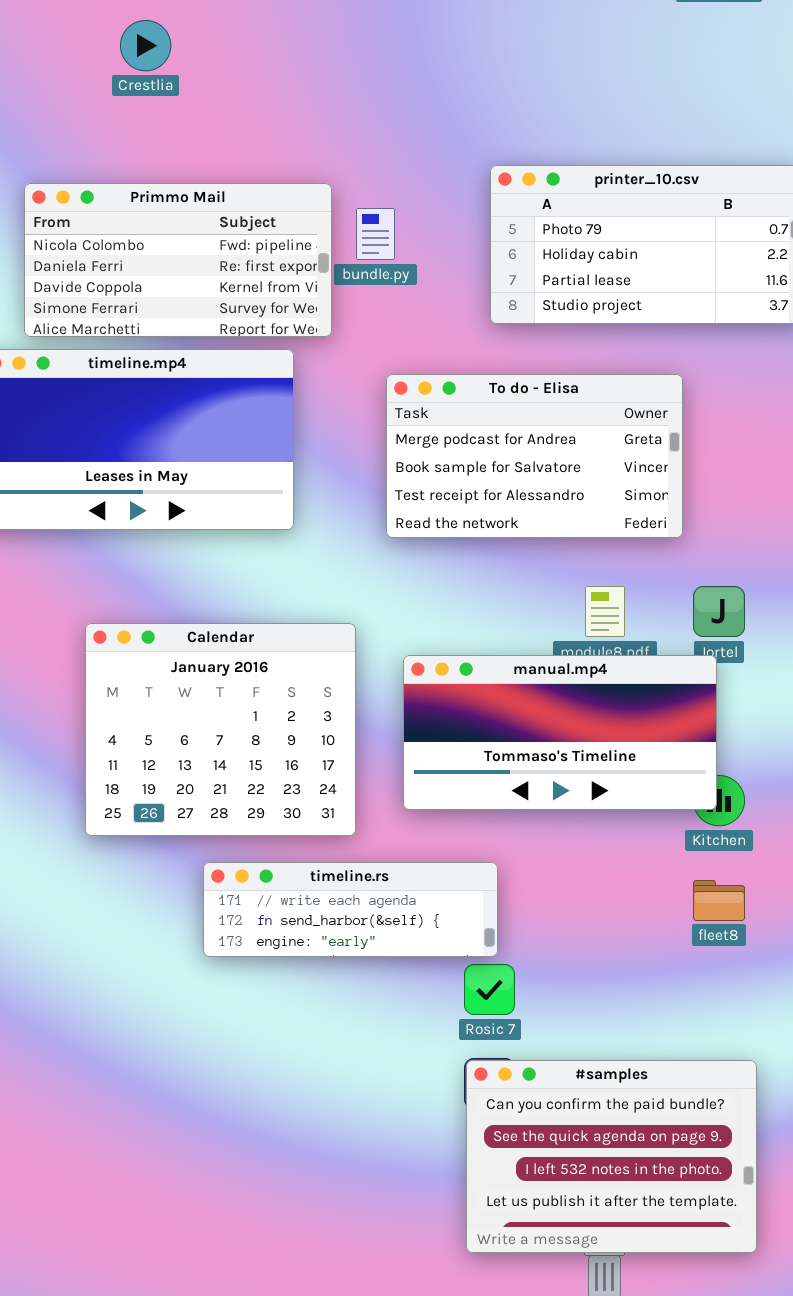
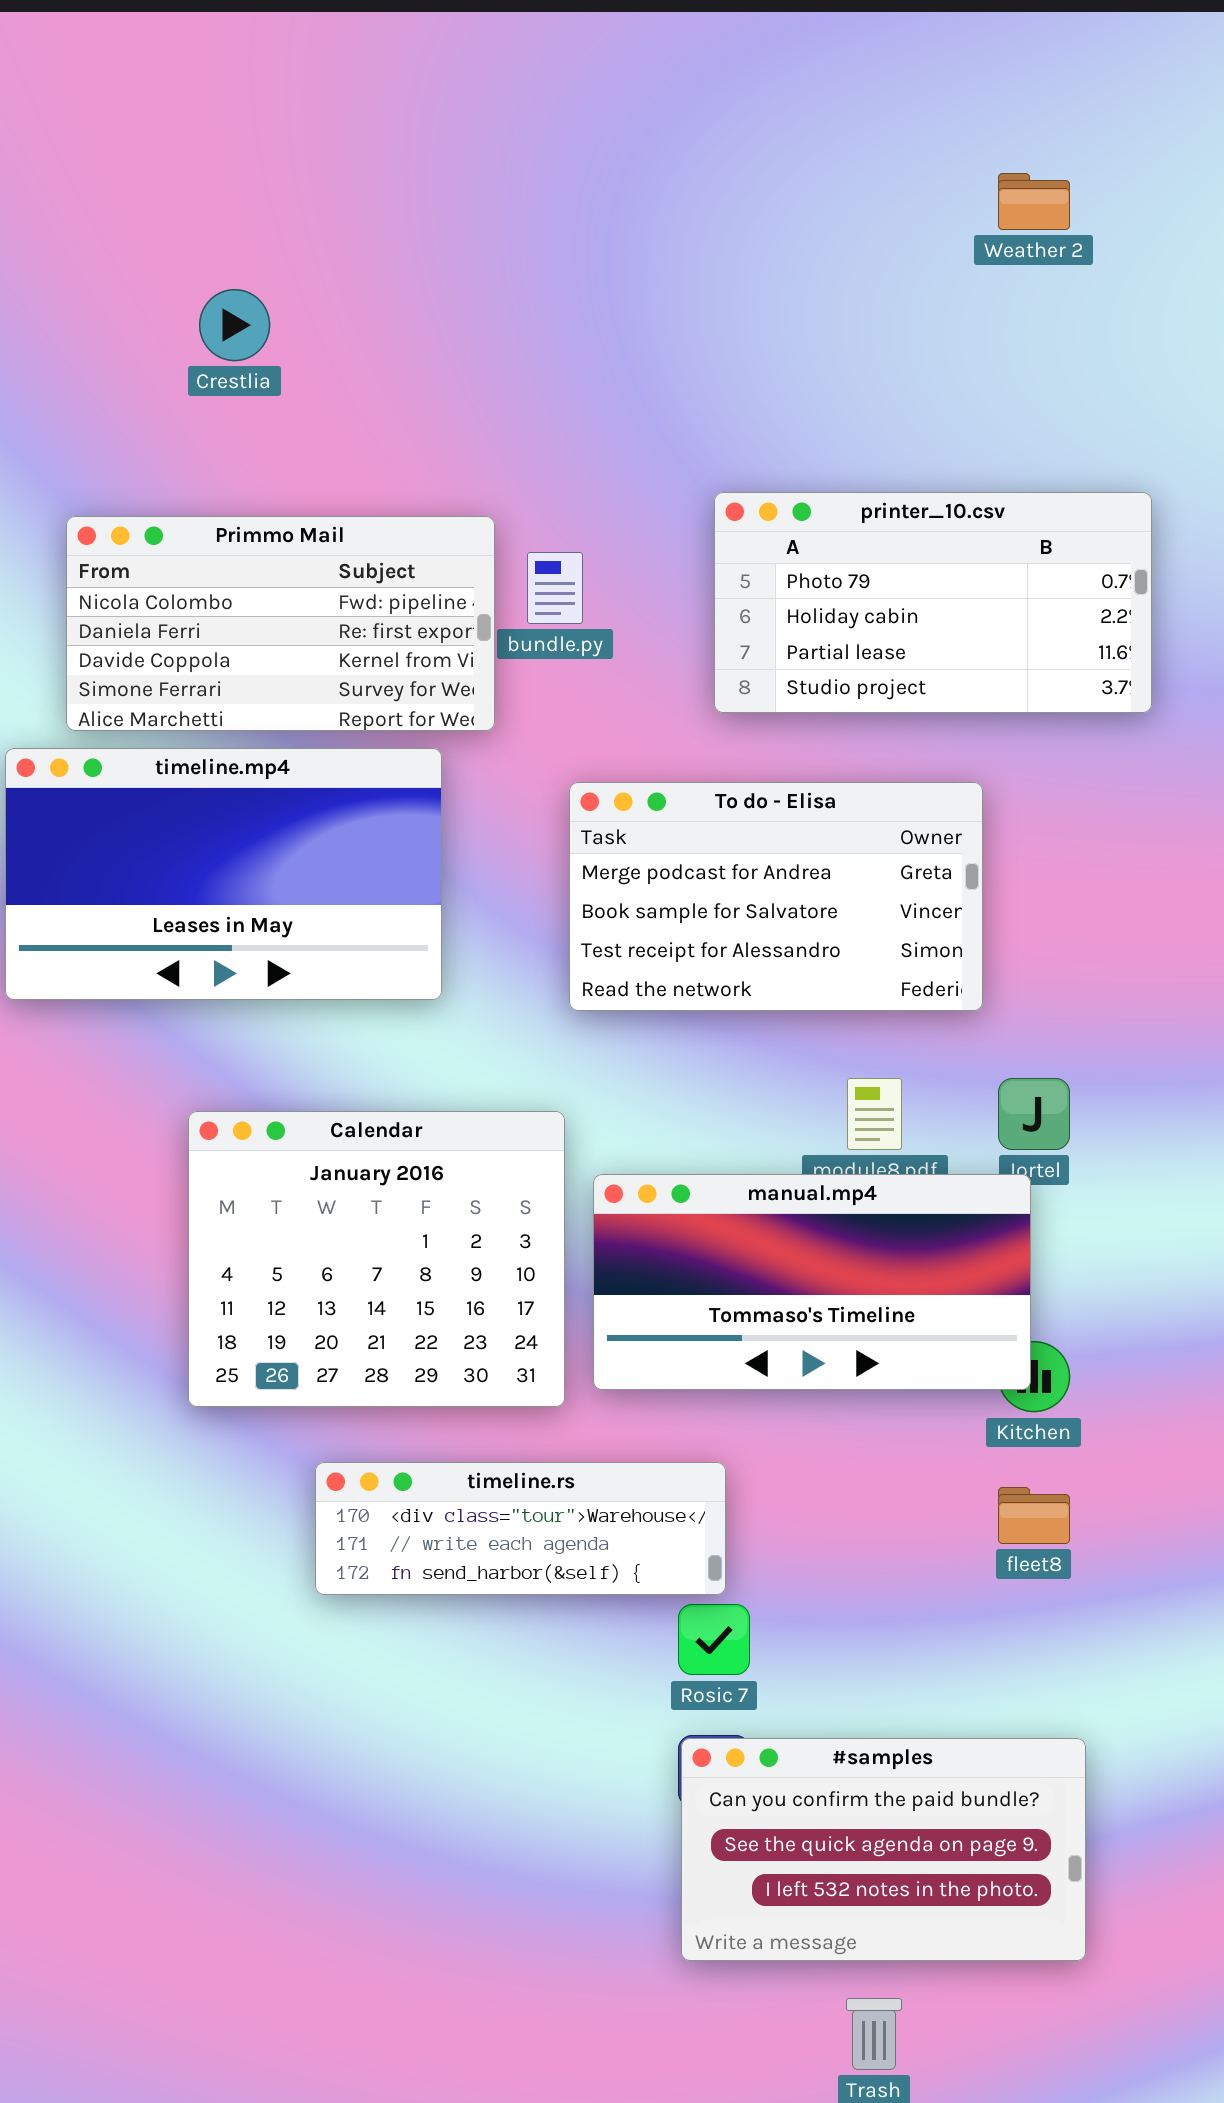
Calendar: [85,623,356,836] -> [188,1111,565,1407], moved
timeline.rs: [203,862,498,957] -> [315,1462,726,1595], scrolled up 1 row
#samples: [466,1060,757,1253] -> [681,1738,1086,1961], resized

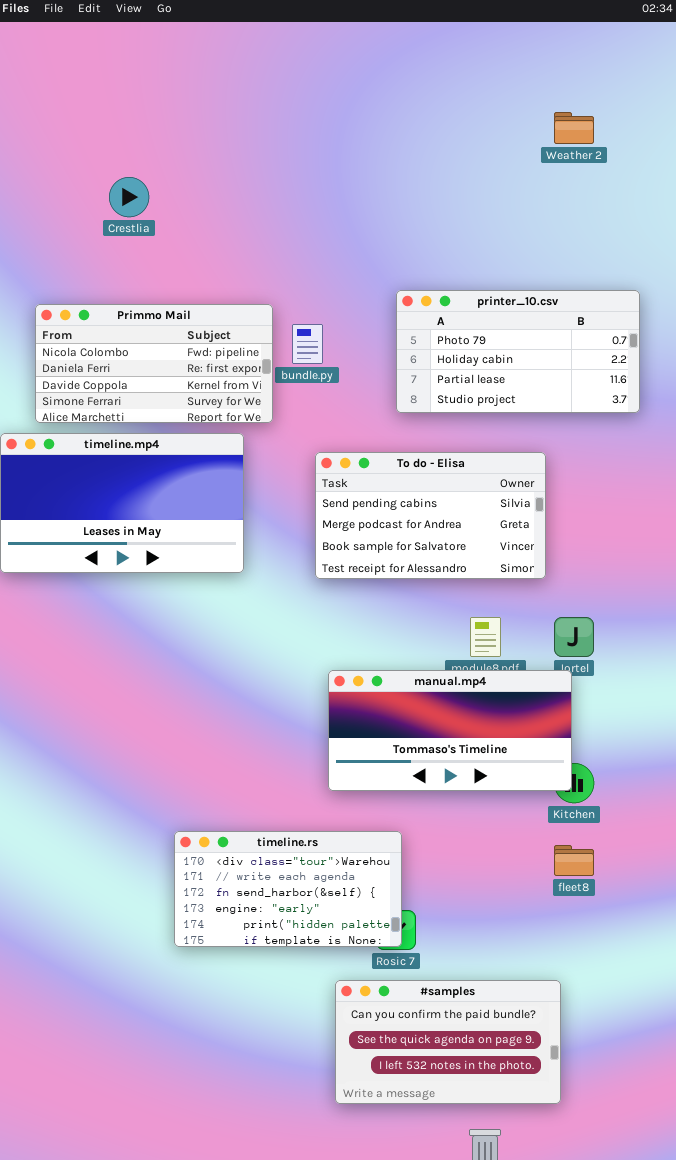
To do - Elisa: [569,782,983,1011] -> [315,452,546,579], scrolled up 1 row
Calendar: [188,1111,565,1407] -> none, closed
timeline.rs: [315,1462,726,1595] -> [174,831,402,947], resized
#samples: [681,1738,1086,1961] -> [335,980,561,1104], moved

